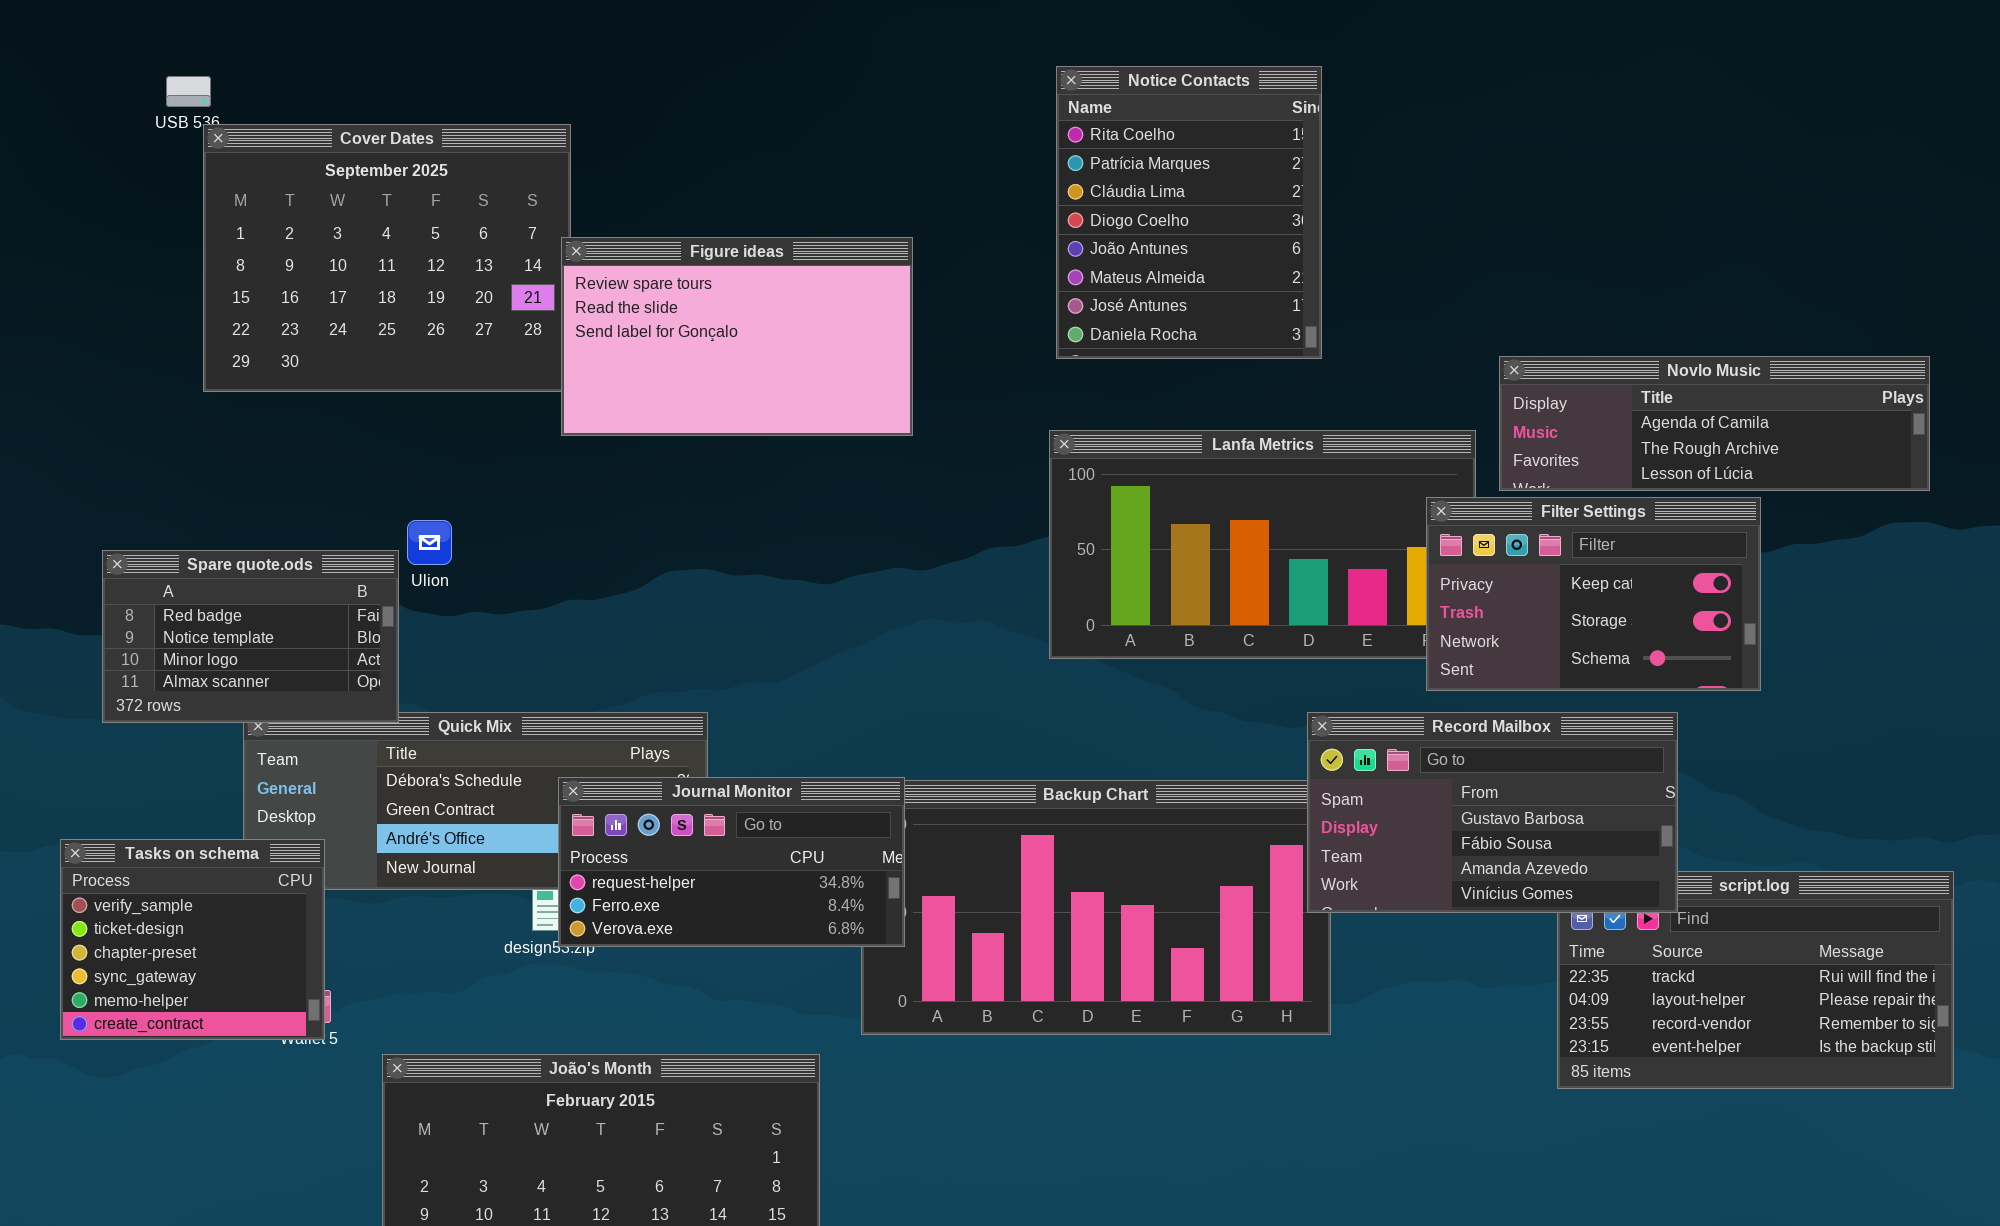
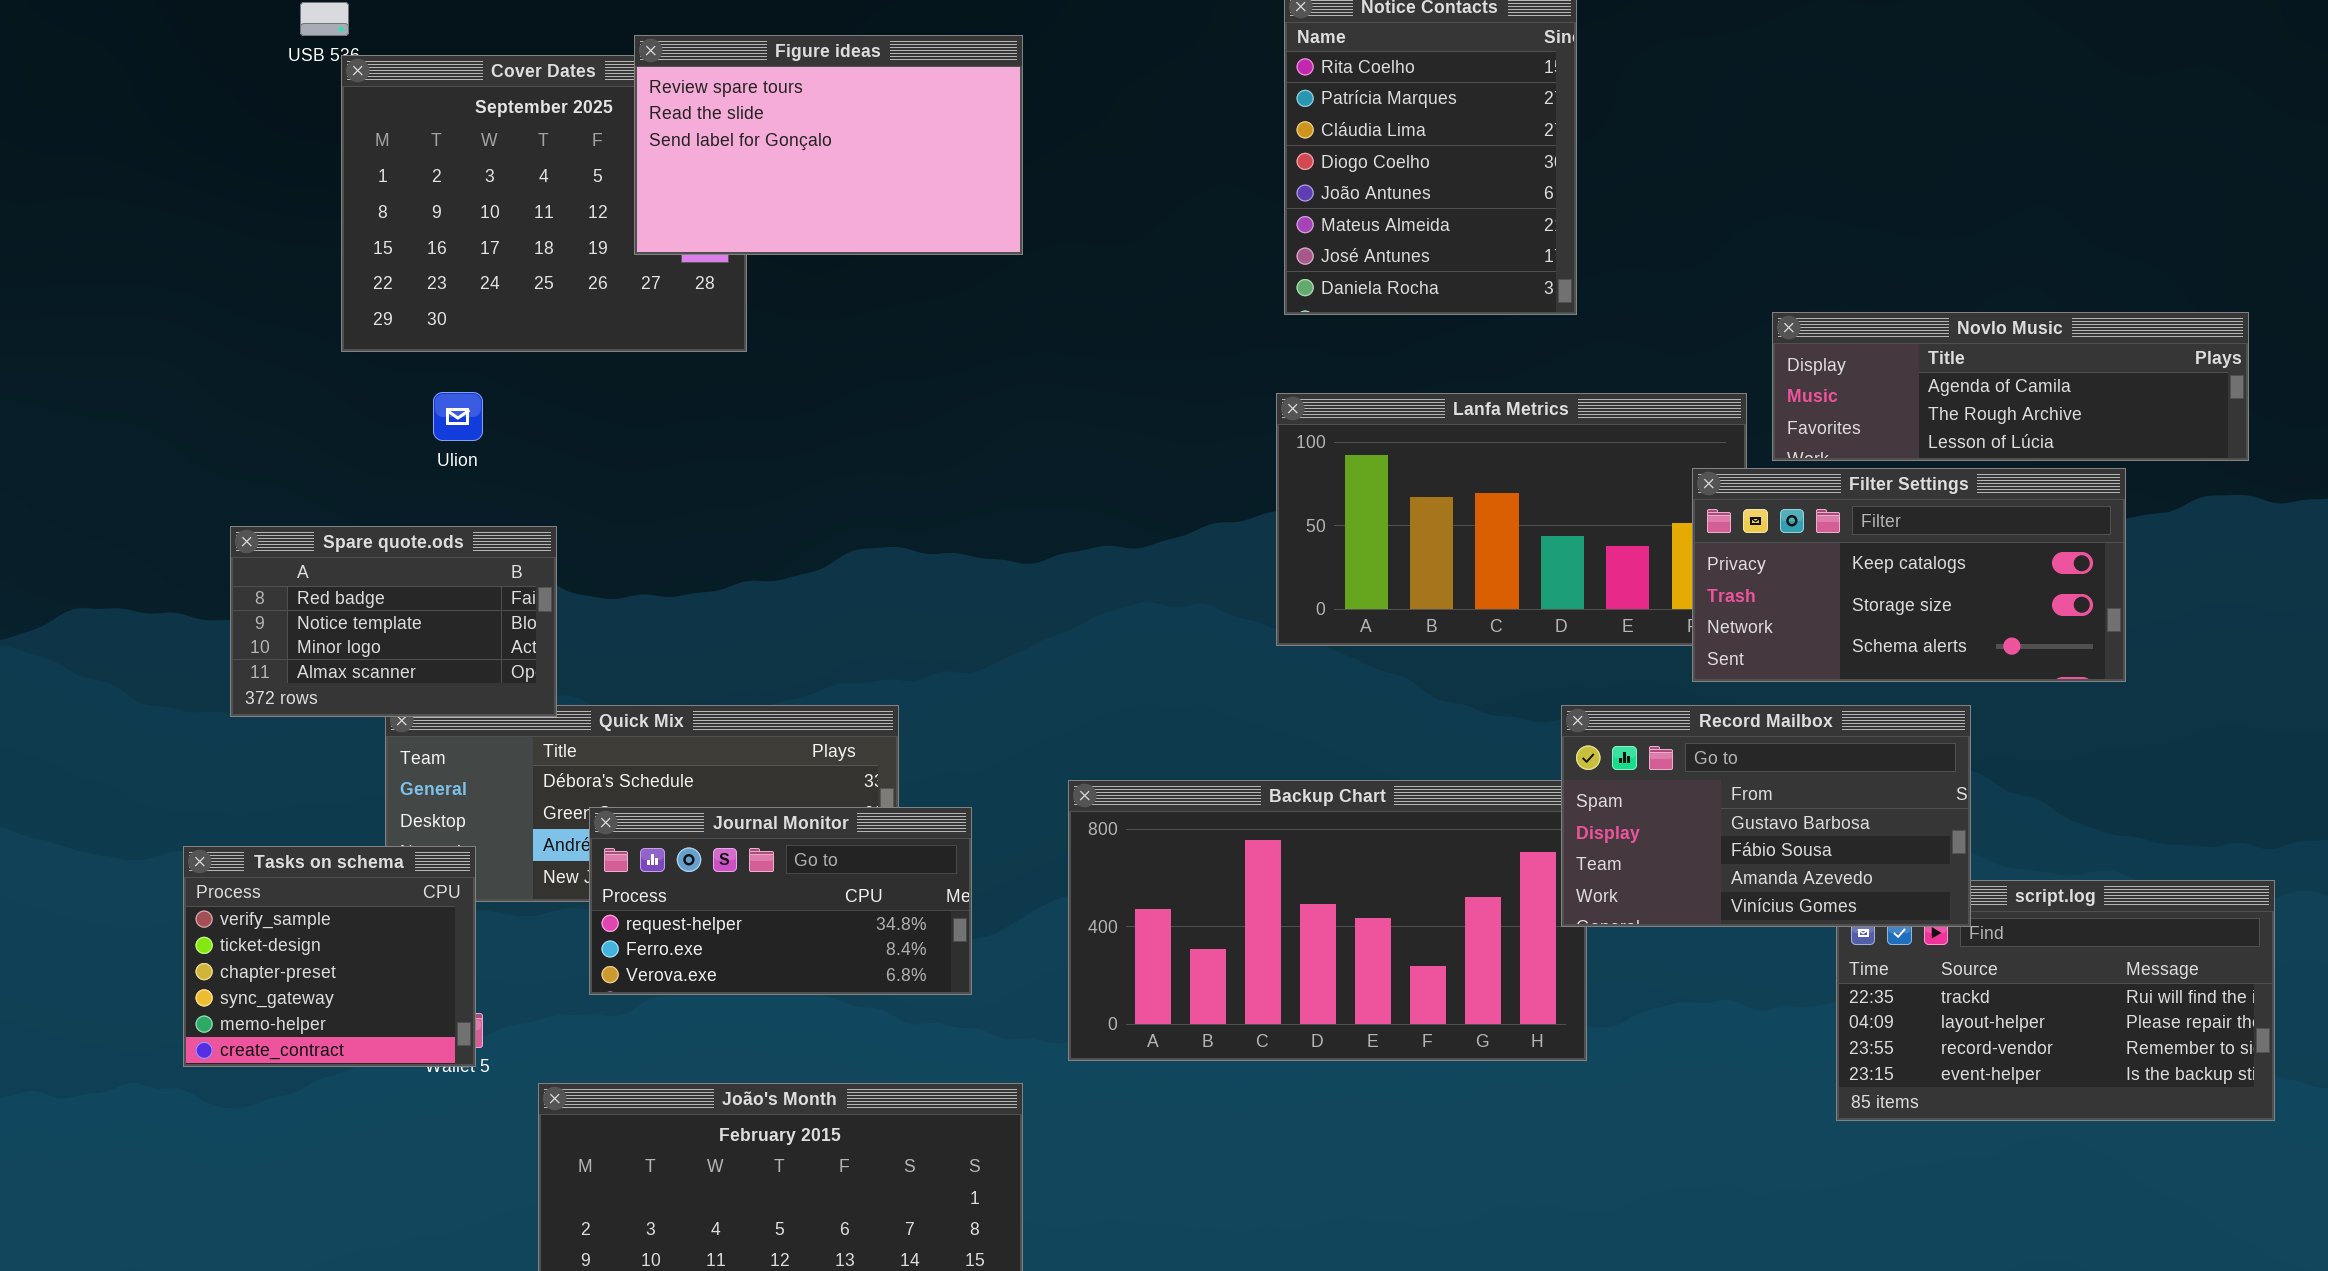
Figure ideas: [561,237,913,436] -> [634,35,1023,255], moved
Filter Settings: [1426,497,1761,691] -> [1692,468,2126,682], resized
Ulion: [407,520,452,565] -> [433,392,483,441], moved
Journal Monitor: [558,777,905,947] -> [589,807,972,995], moved

